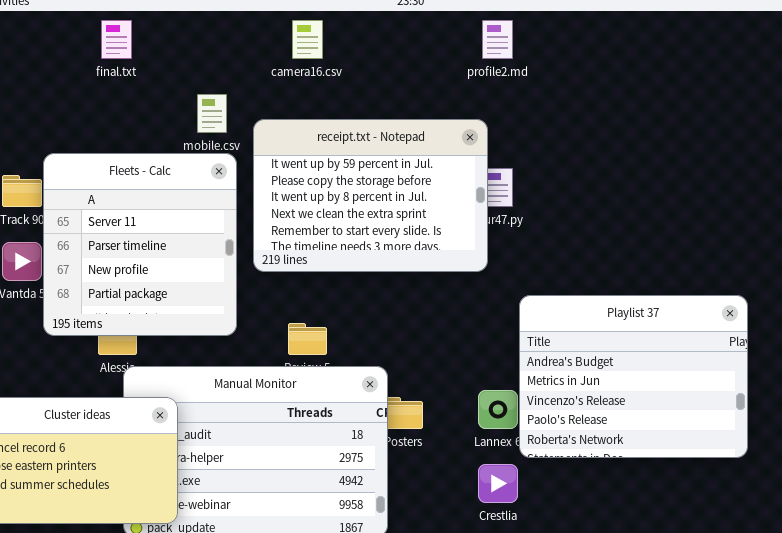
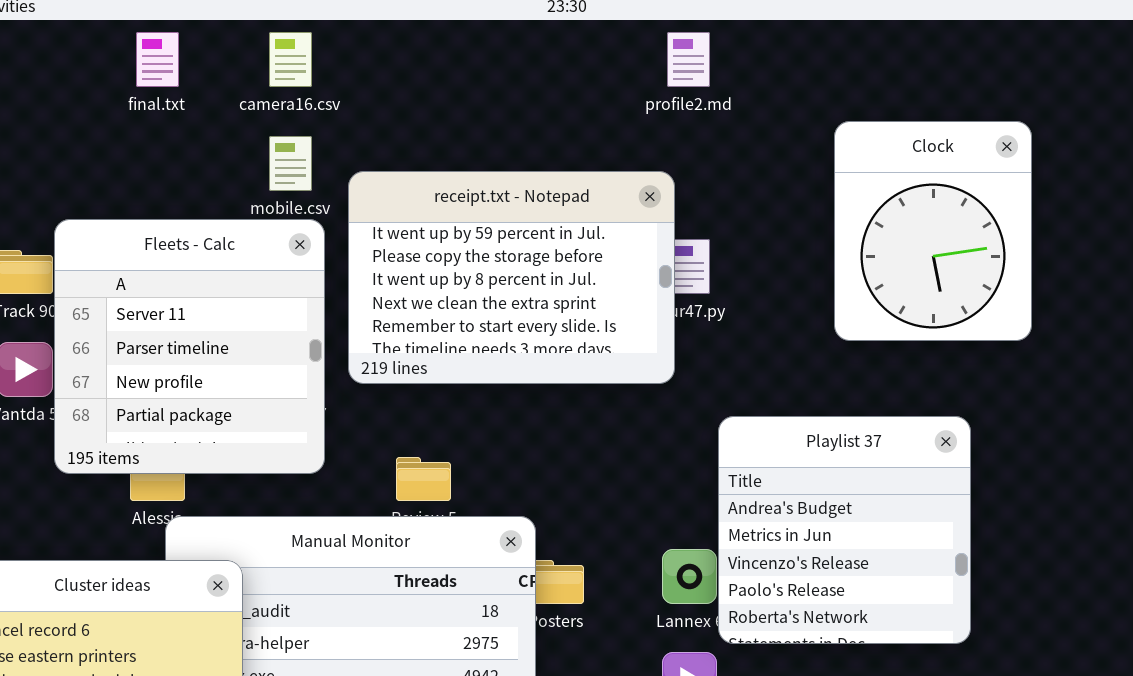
camera16.csv: [292,20,323,59] -> [269,32,312,87], moved
Clock: none -> [834,121,1032,341], opened
Playlist 37: [519,295,748,458] -> [718,416,971,644], resized

